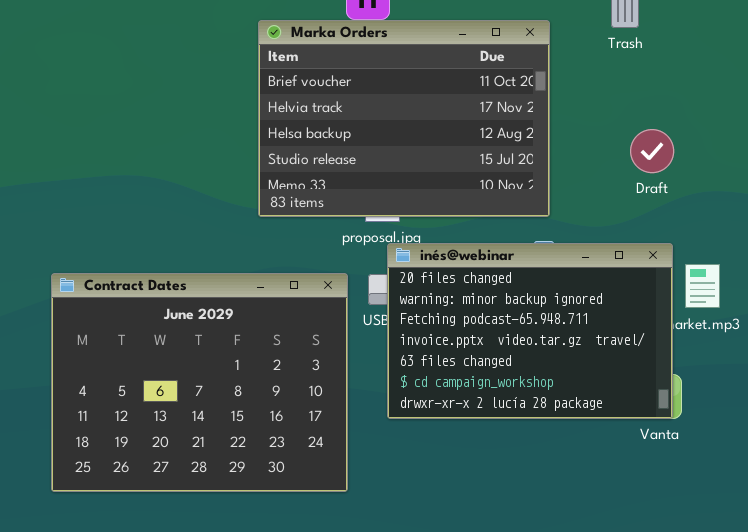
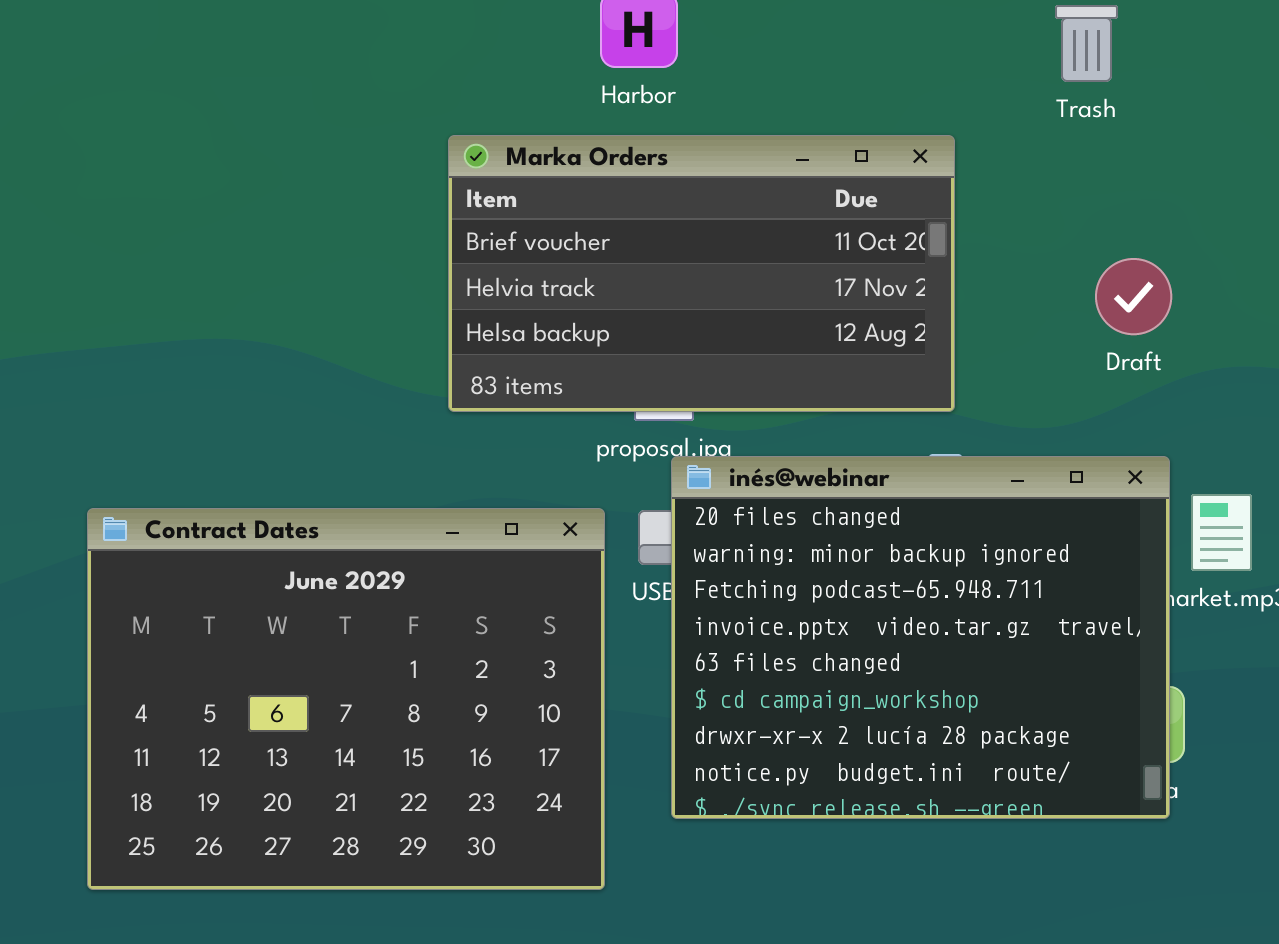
Marka Orders: [258,20,550,217] -> [448,135,955,412], resized
inés@webinar: [387,243,673,419] -> [671,456,1170,819], resized

